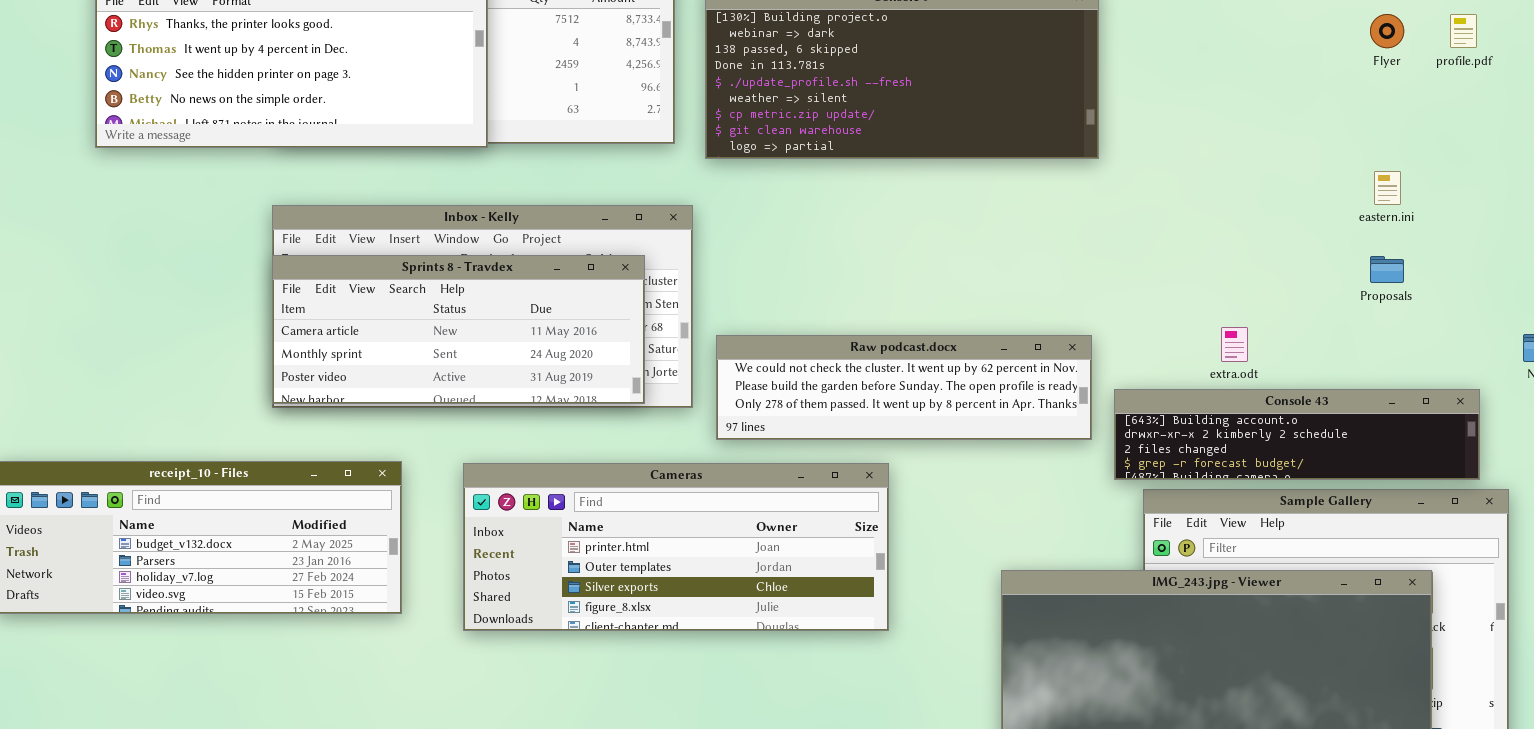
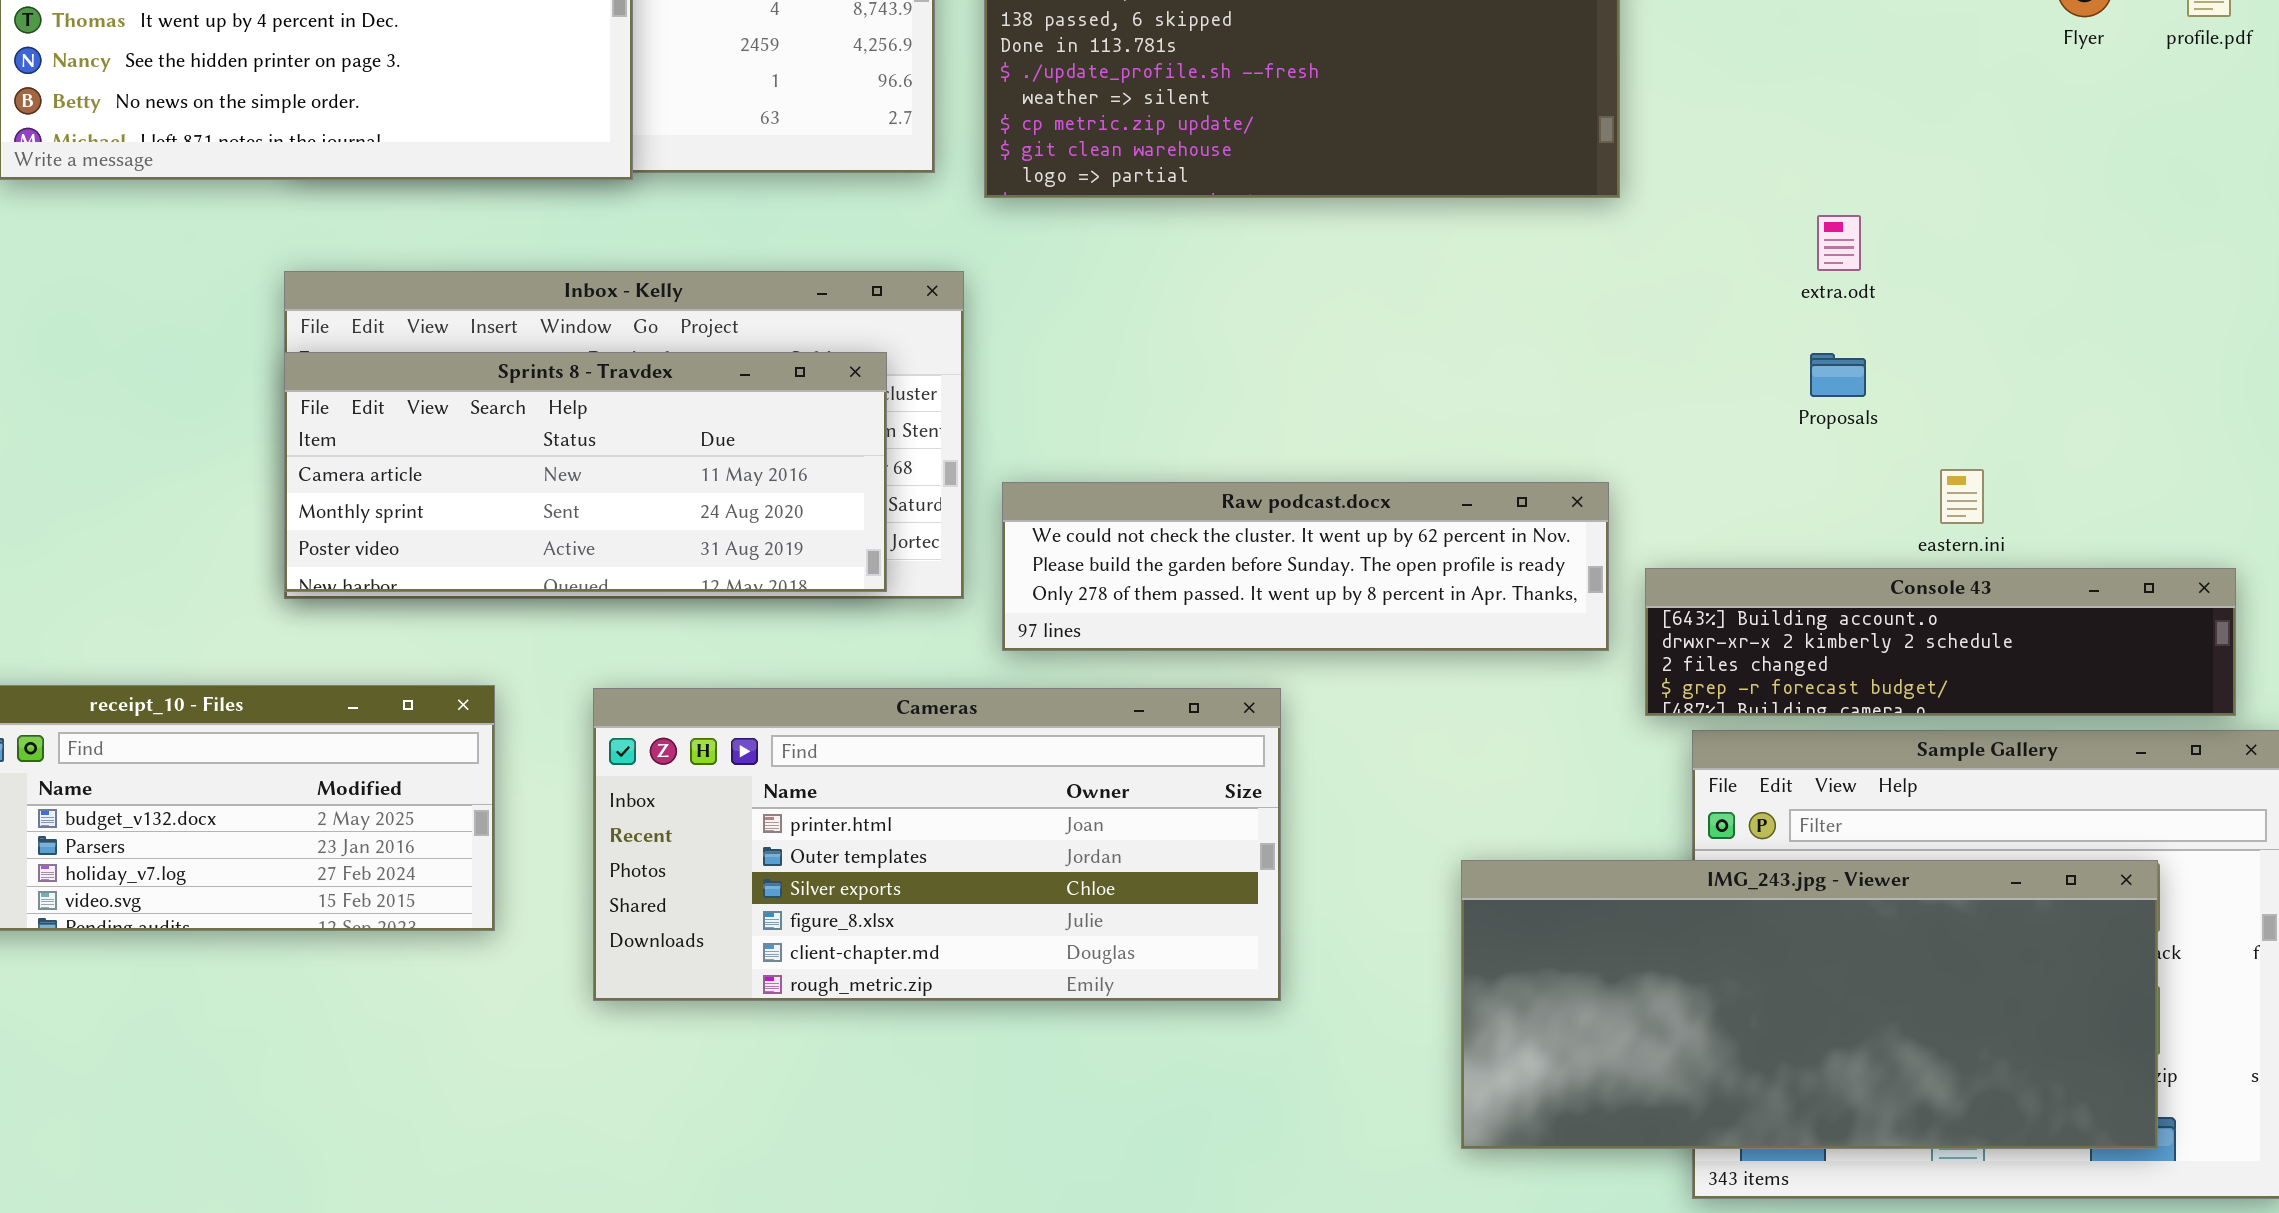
eastern.ini: [1374,171,1401,205] -> [1940,469,1984,524], moved
Proposals: [1370,256,1404,283] -> [1810,353,1866,397], moved
extra.odt: [1221,327,1248,362] -> [1817,215,1861,271], moved
Cameras: [463,463,889,631] -> [593,688,1281,1001], resized

